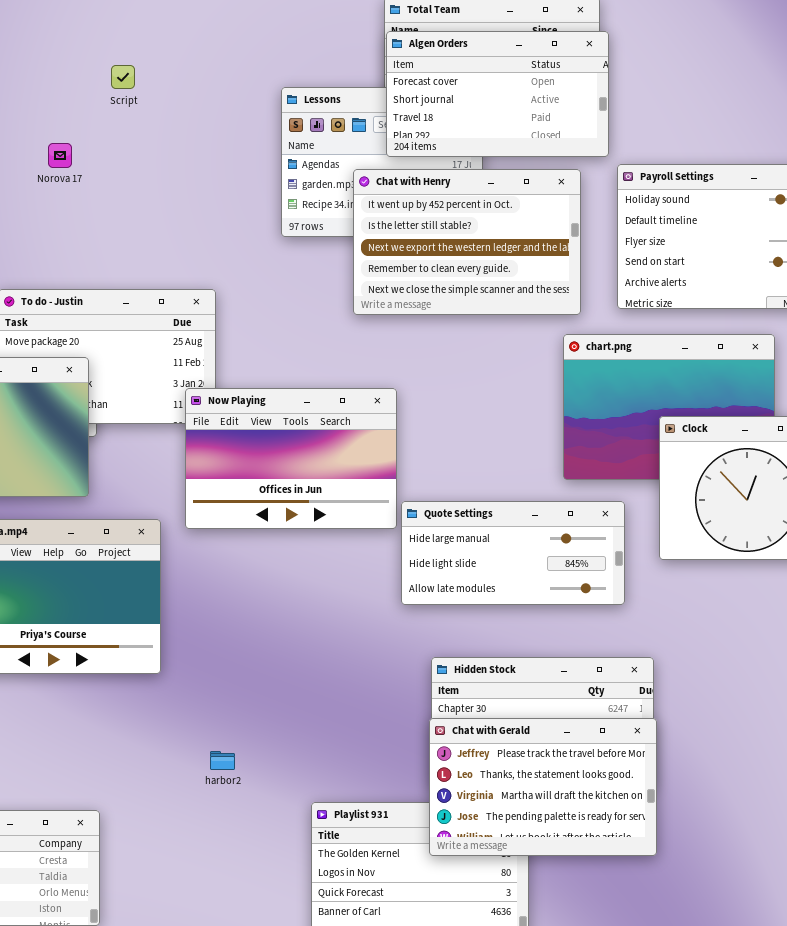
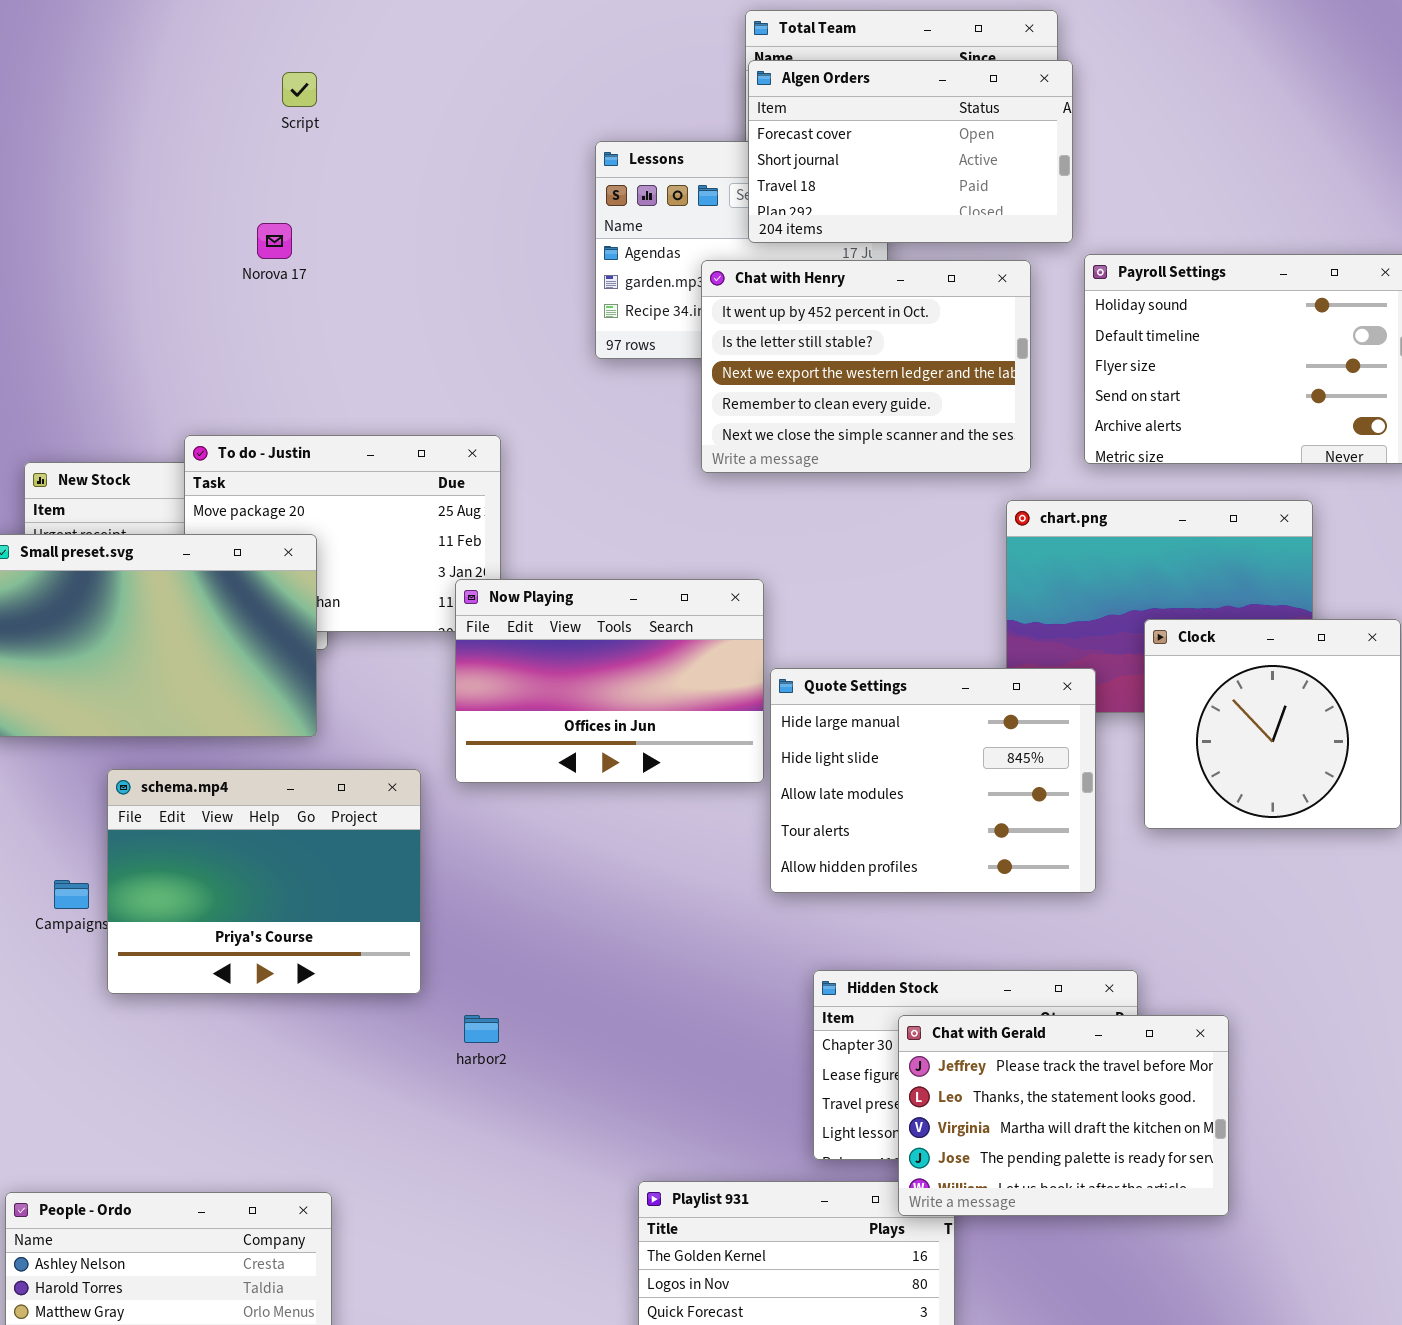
Script: [111,65,135,89] -> [282,72,317,107], moved
Quote Settings: [401,501,625,605] -> [770,668,1096,893], resized
Chat with Gerald: [429,718,657,856] -> [898,1015,1229,1216], moved
harbor2: [210,751,235,770] -> [464,1015,499,1043], moved

